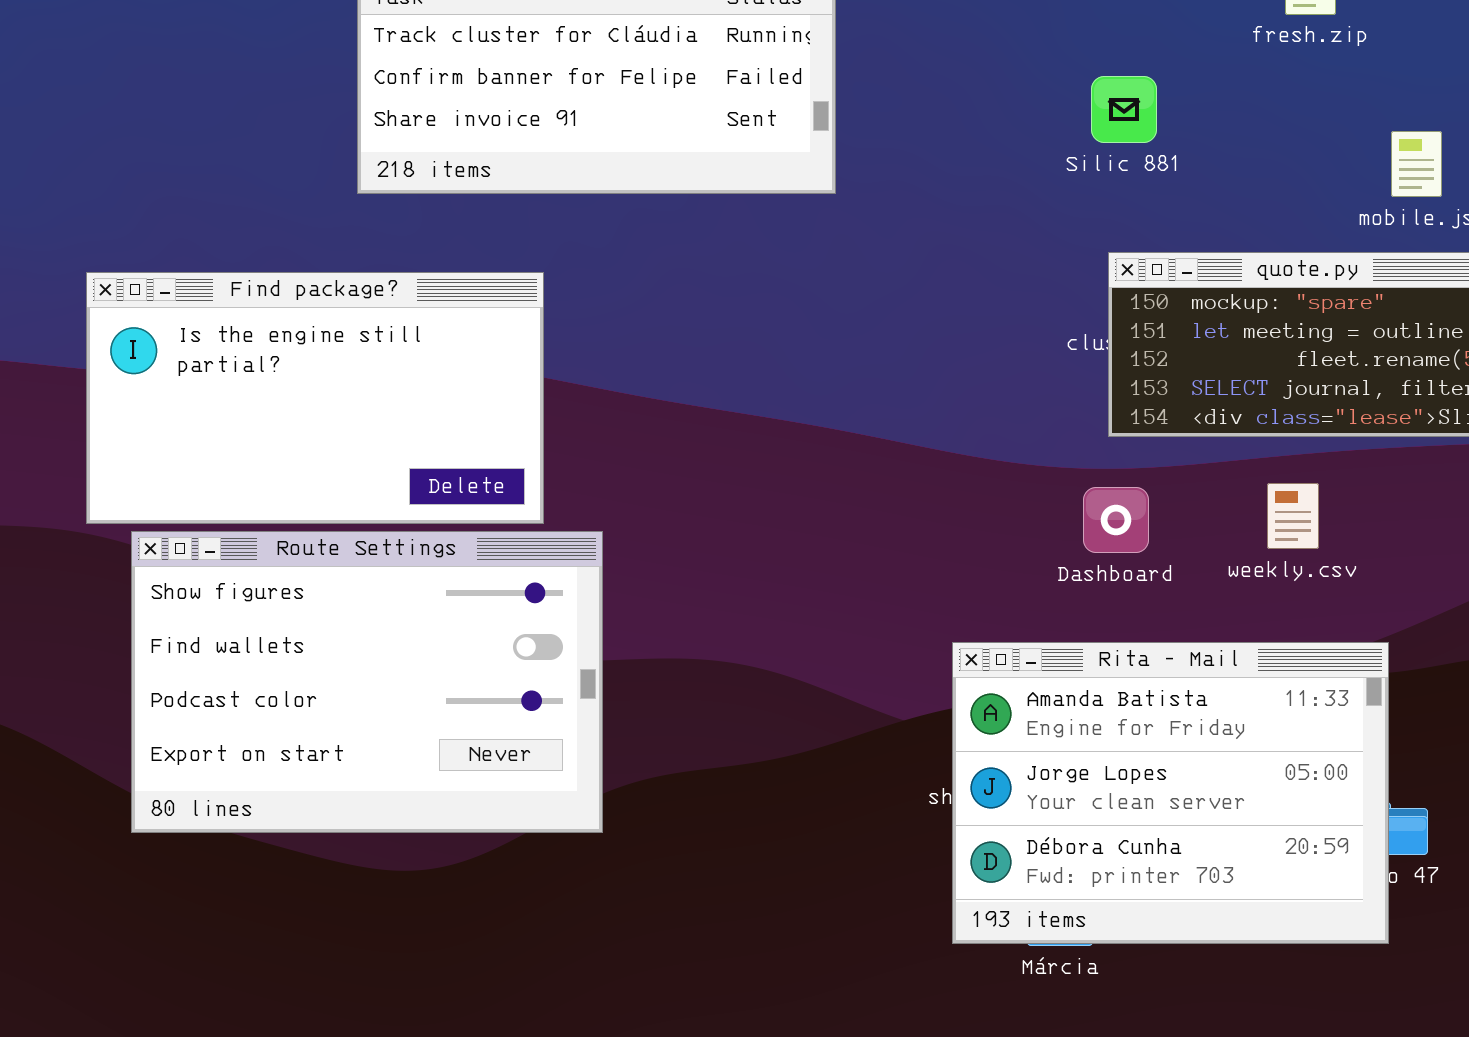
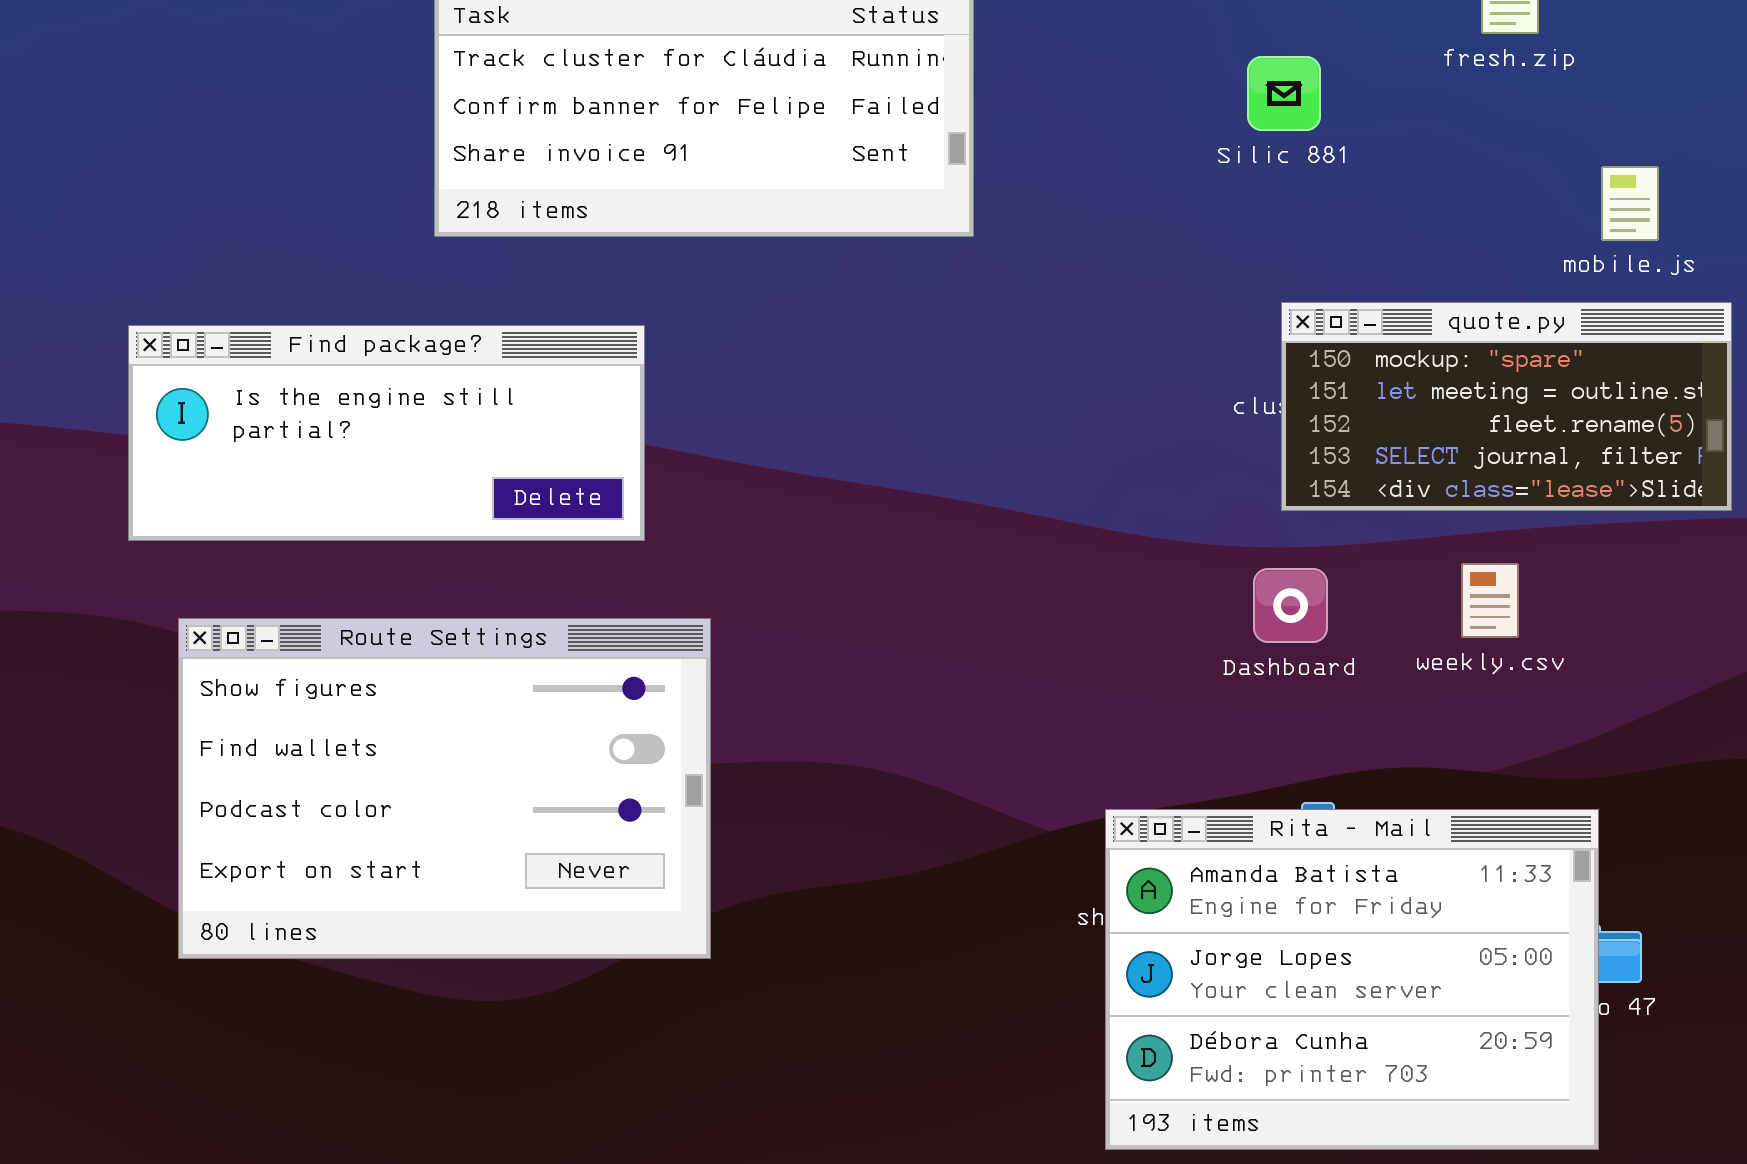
Silic 881: [1091,76,1157,143] -> [1247,56,1321,131], moved
Find package?: [86,272,544,524] -> [128,325,645,541], resized
Rita - Mail: [952,642,1389,944] -> [1105,809,1599,1150], moved

